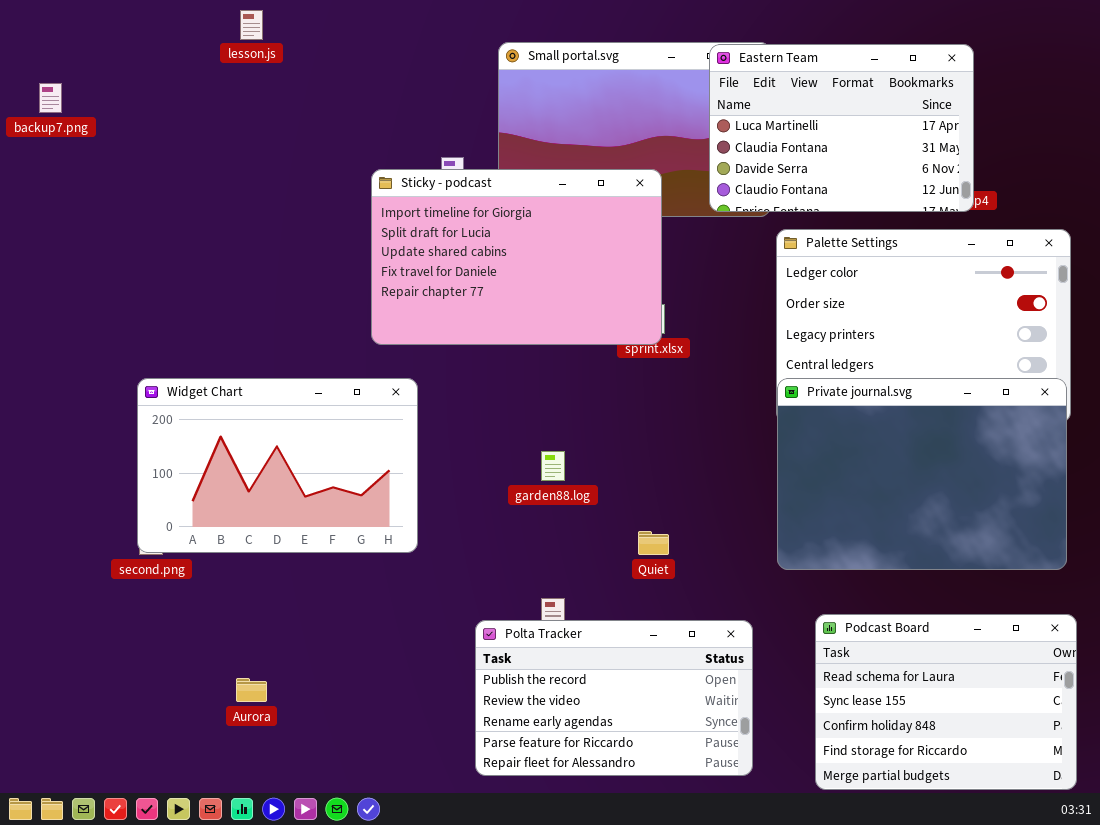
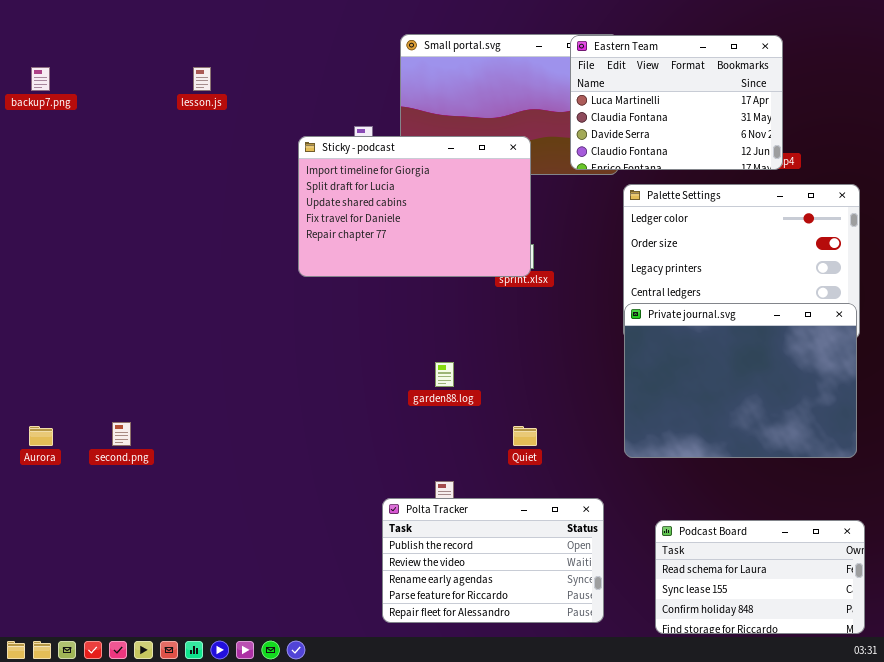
lesson.js: [240,10,263,40] -> [193,67,211,91], moved
Widget Chart: [137,378,418,553] -> none, closed
Podcast Board: [815,614,1077,790] -> [655,520,865,634], resized
Aurora: [236,678,267,702] -> [29,426,53,446], moved

